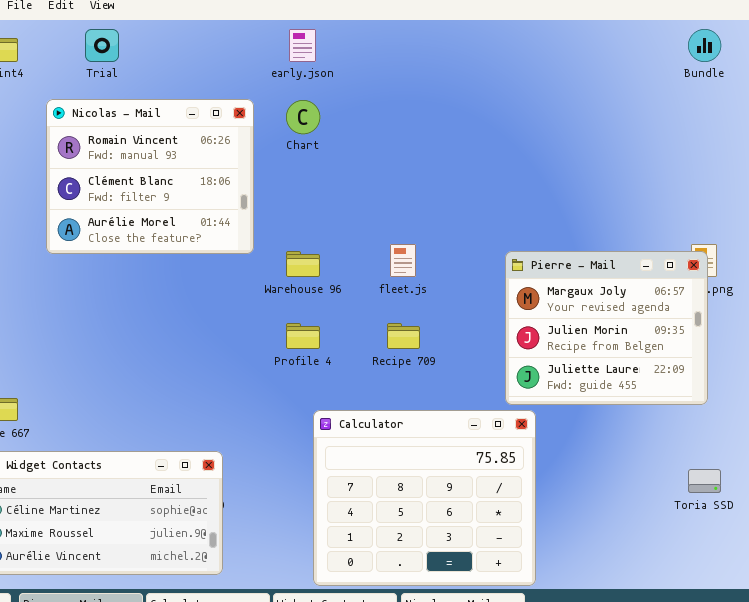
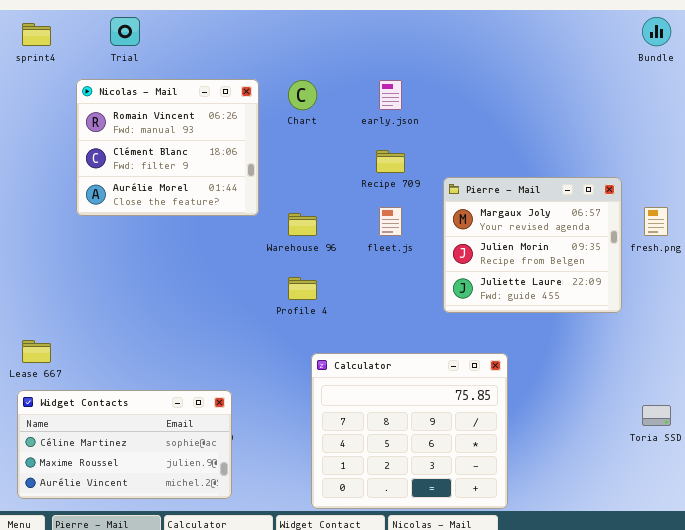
early.json: [289,29,316,62] -> [379,80,402,110], moved
Pierre - Mail: [505,251,708,405] -> [443,177,622,313], moved
Recipe 709: [387,323,420,349] -> [376,150,405,173], moved

